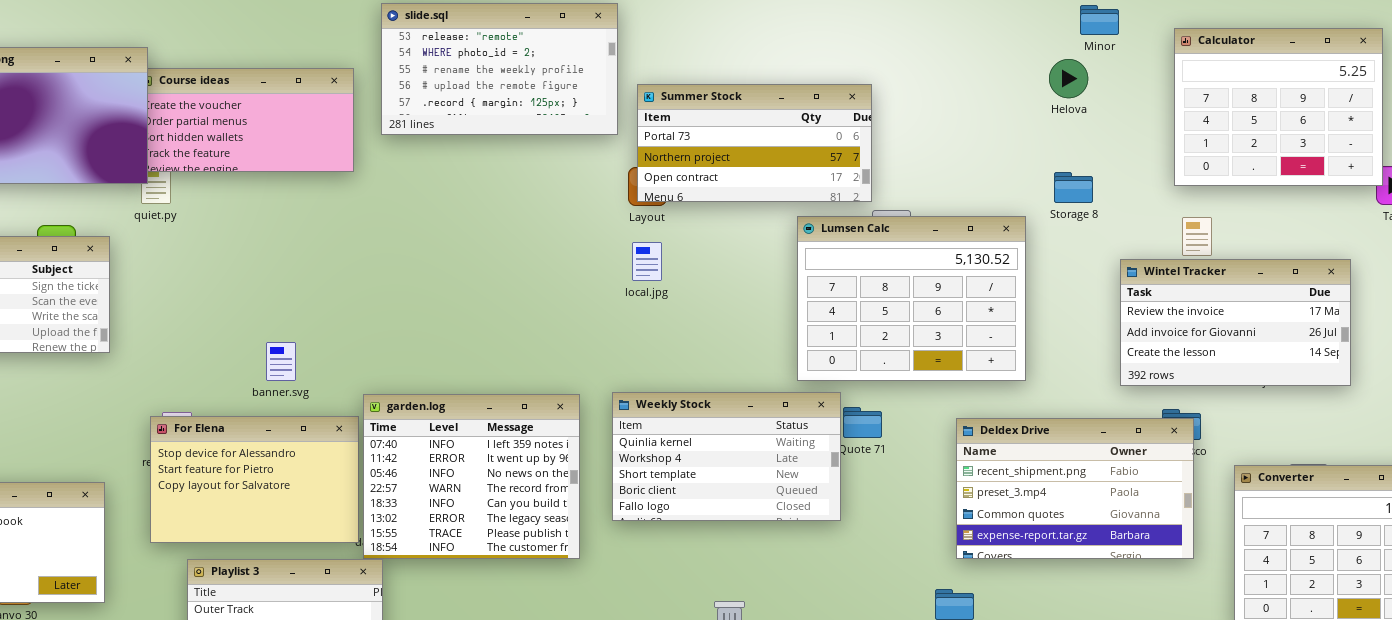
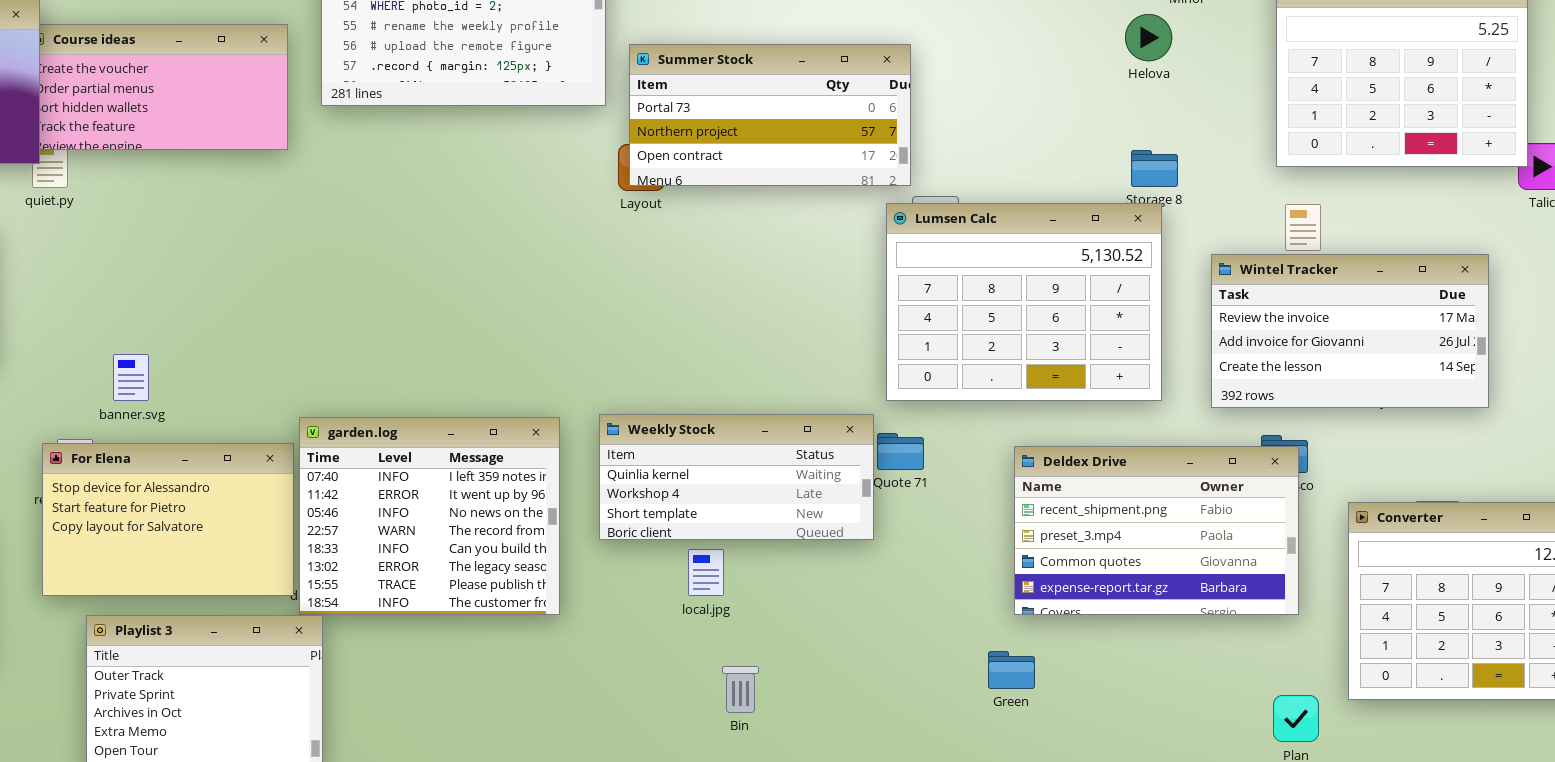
Lumsen Calc: [797,216,1026,381] -> [886,203,1162,401], moved
local.jpg: [632,242,662,281] -> [688,549,724,596], moved
banner.svg: [266,342,296,381] -> [113,354,149,401], moved
Weekly Stock: [612,392,841,521] -> [599,414,874,540], resized

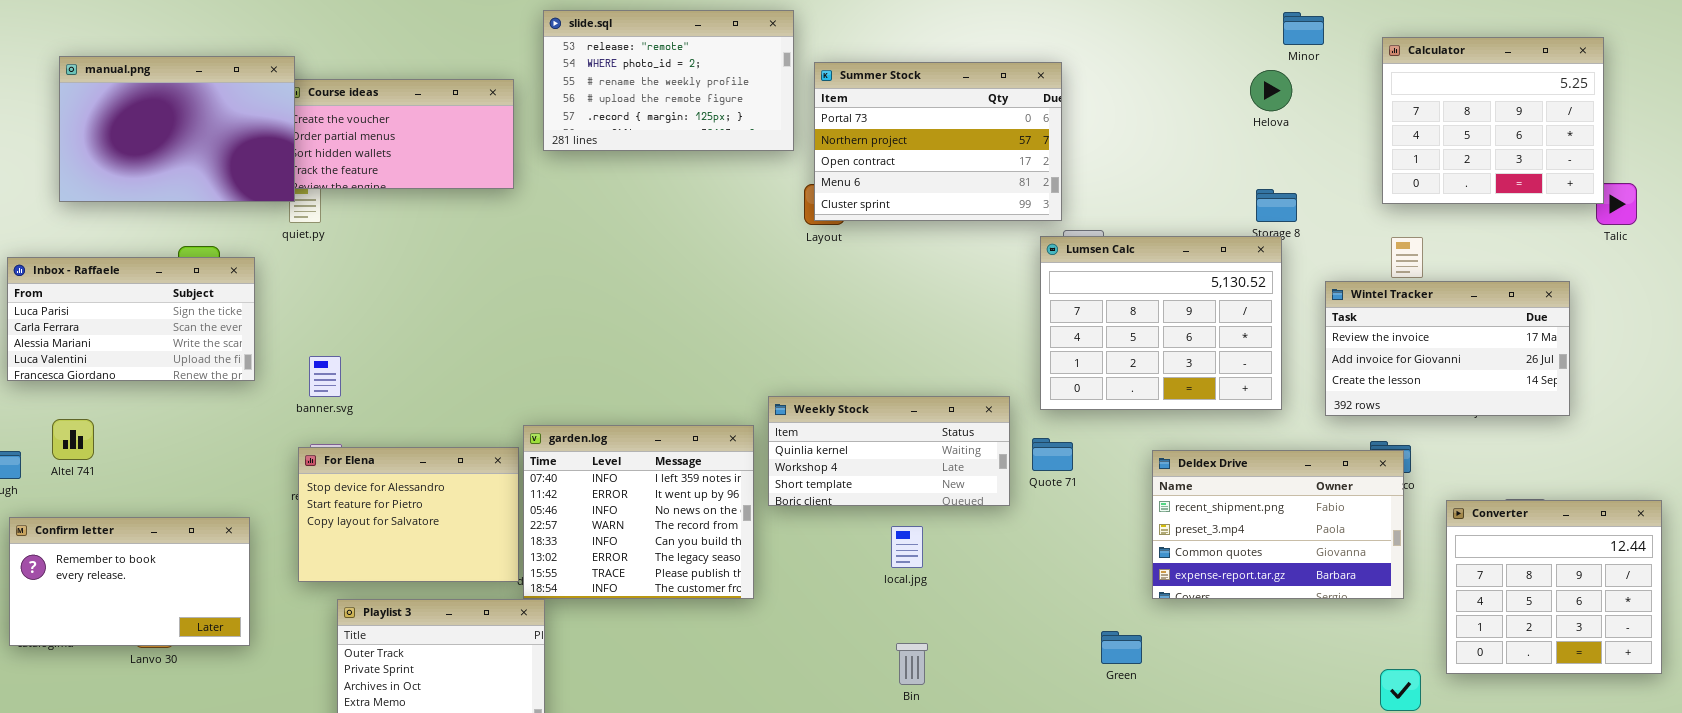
Summer Stock: [629,44,911,186] -> [814,62,1062,221], resized
banner.svg: [113,354,149,401] -> [309,356,341,397], moved
Weekly Stock: [599,414,874,540] -> [768,396,1010,506], moved
local.jpg: [688,549,724,596] -> [891,526,923,568], moved
Green: [988,651,1035,689] -> [1101,631,1142,664], moved

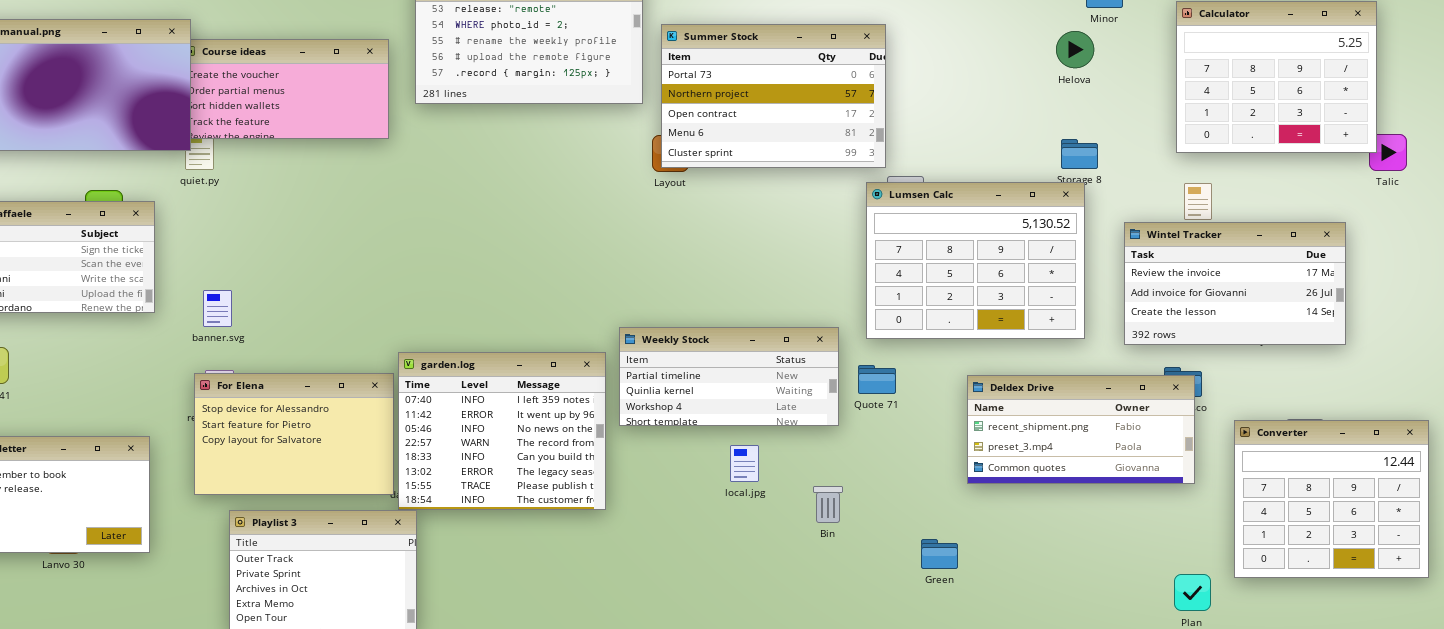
Weekly Stock: [768,396,1010,506] -> [619,327,839,426], scrolled up 1 row
Deldex Drive: [1152,450,1404,599] -> [967,375,1195,484], resized
Bin: [896,643,928,685] -> [813,486,843,523], moved

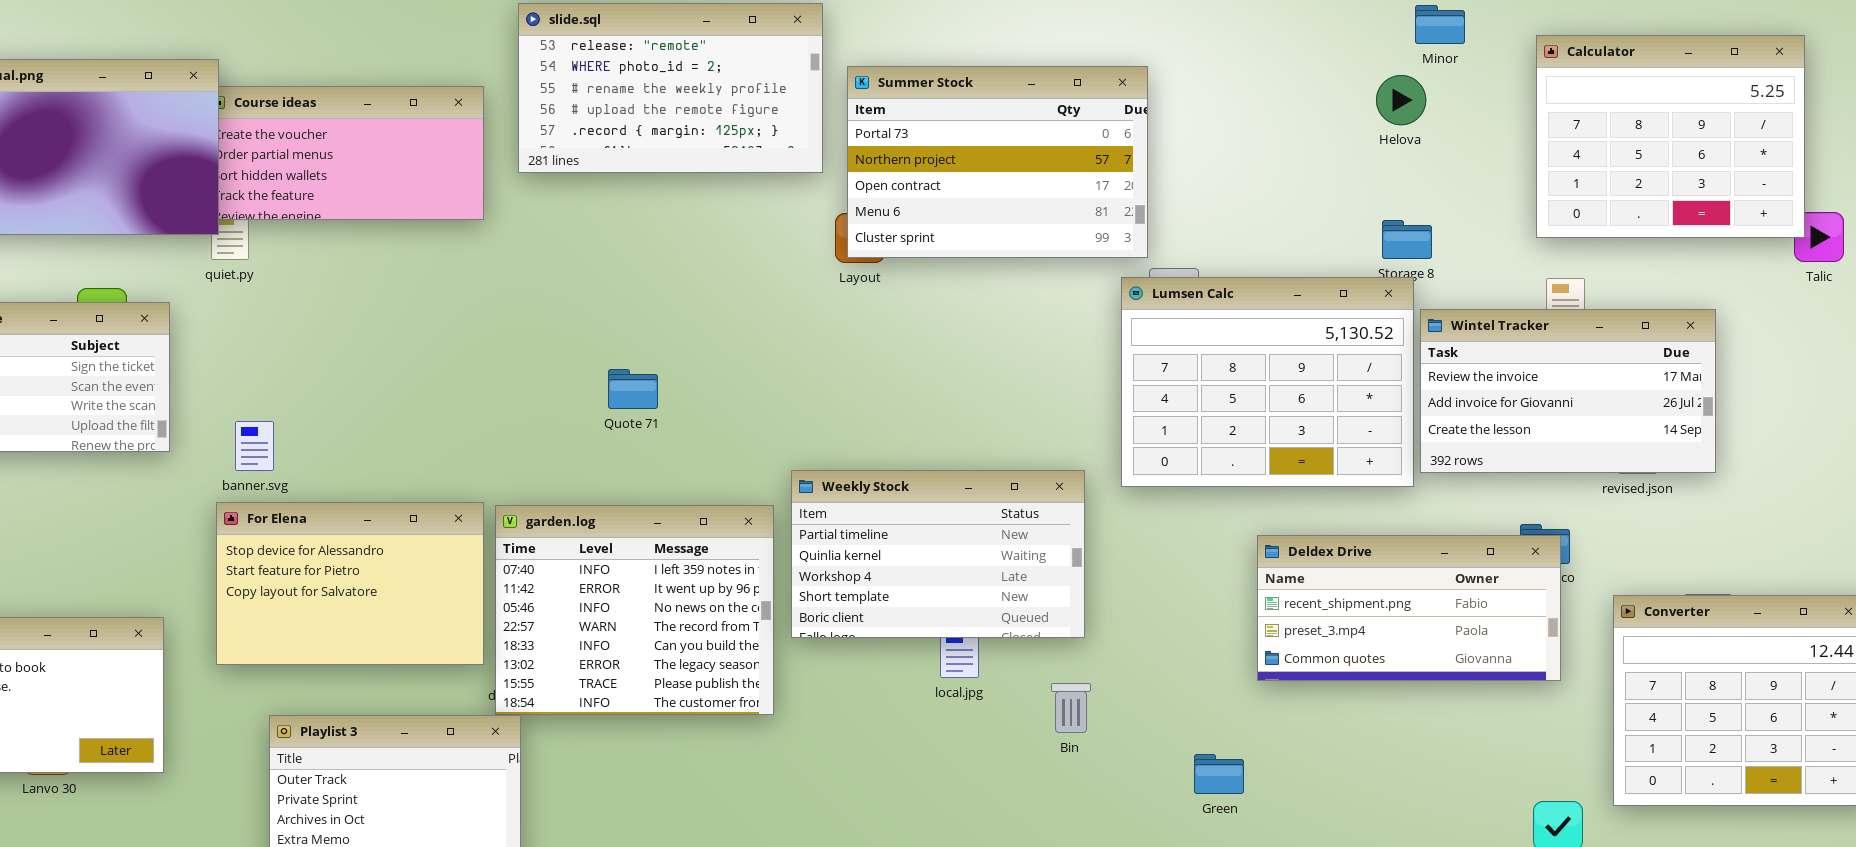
Wintel Tracker: [1124,222,1346,345] -> [1420,309,1716,473], moved
Weekly Stock: [619,327,839,426] -> [791,470,1085,638], resized
Quote 71: [858,365,896,394] -> [608,369,658,409], moved
For Elena: [194,373,394,495] -> [216,502,484,665], moved

